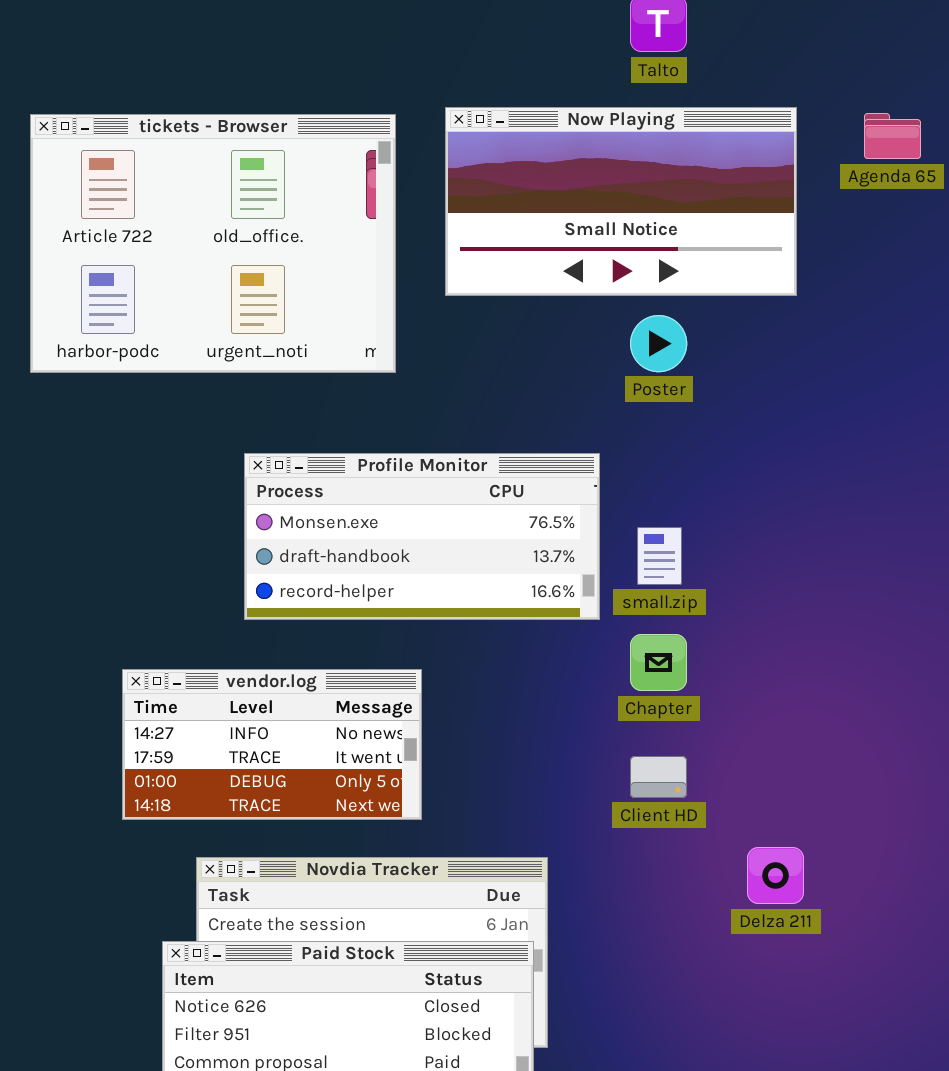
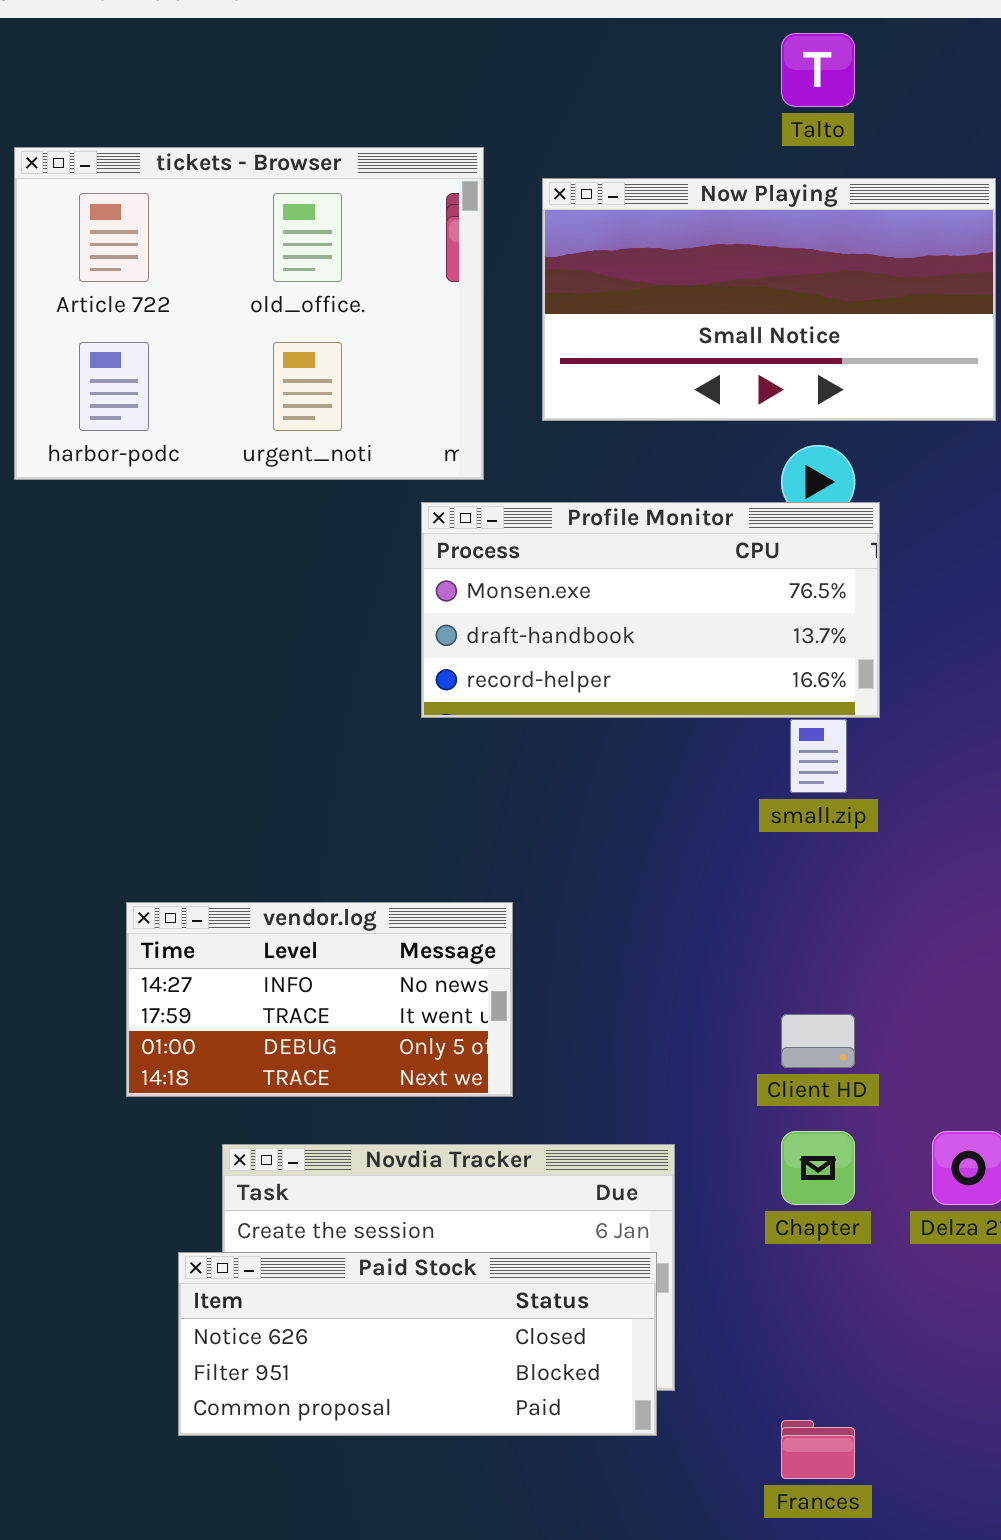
tickets - Browser: [30,114,396,373] -> [14,147,484,480], moved
Profile Monitor: [244,453,600,620] -> [421,502,880,718], moved
Chapter: [630,634,687,691] -> [781,1131,855,1205], moved

